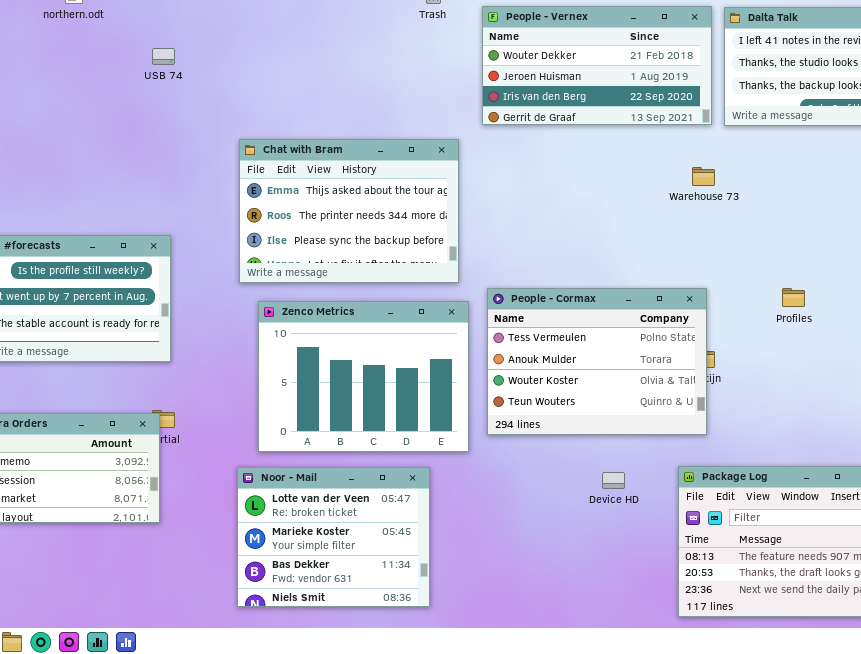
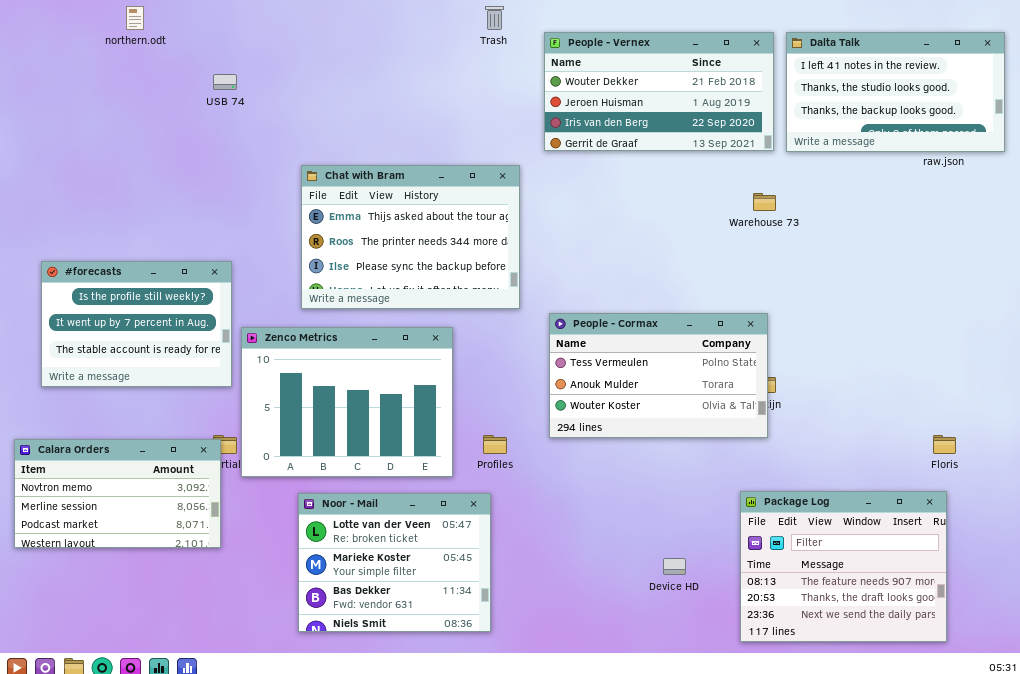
People - Cormax: [487,288,707,435] -> [549,313,768,438], resized
Profiles: [782,288,805,307] -> [483,435,507,454], moved
Zenco Metrics: [258,301,469,452] -> [241,327,453,477], moved
Device HD: [602,472,625,489] -> [663,558,686,575], moved

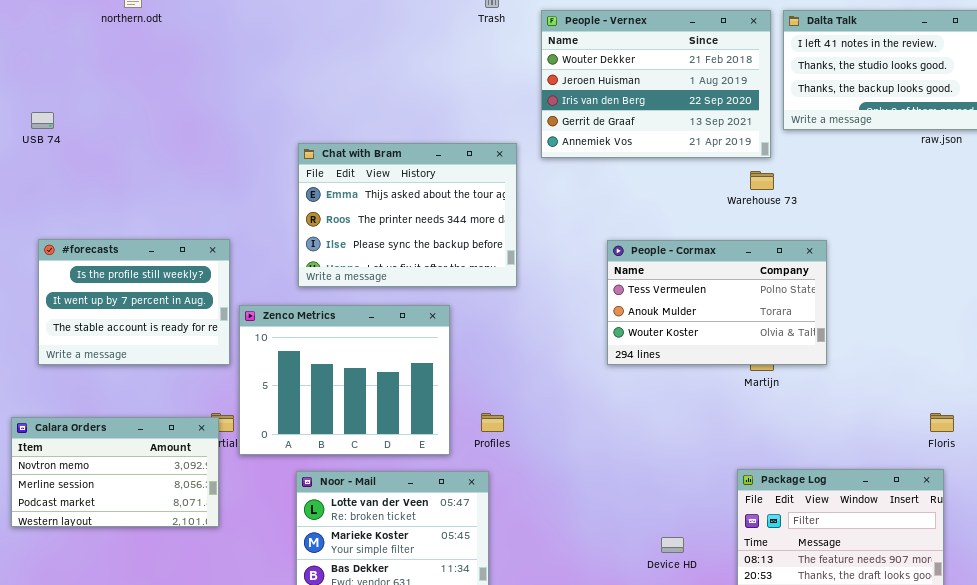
People - Vernex: [544,32,774,151] -> [541,10,771,158], resized
USB 74: [213,74,237,90] -> [31,112,54,129], moved
People - Cormax: [549,313,768,438] -> [607,240,827,365], moved

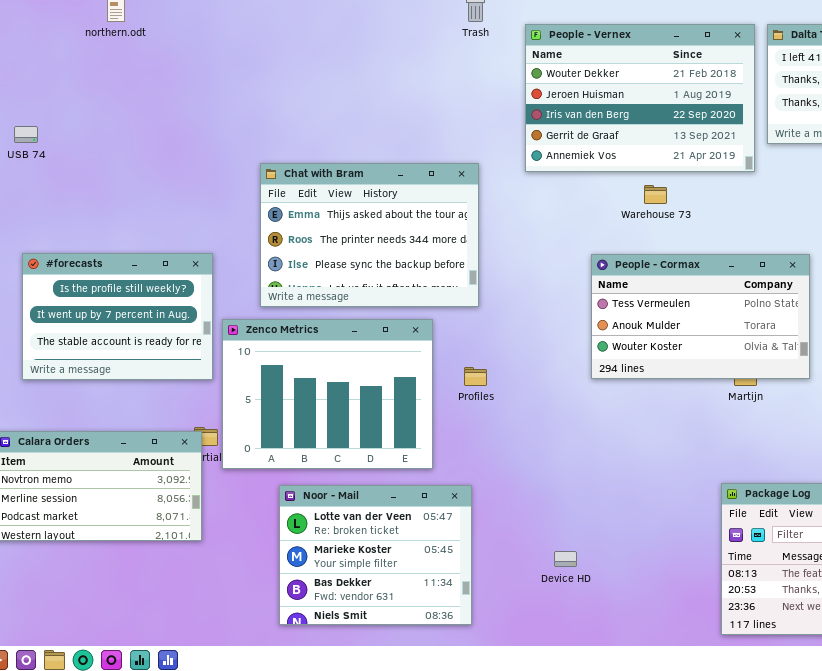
Chat with Bram: [298,143,517,287] -> [260,163,479,307], moved
Warehouse 73: [750,171,774,190] -> [644,185,667,204], moved
Profiles: [481,413,504,432] -> [464,367,487,386], moved
Device HD: [661,537,684,553] -> [554,551,577,567], moved

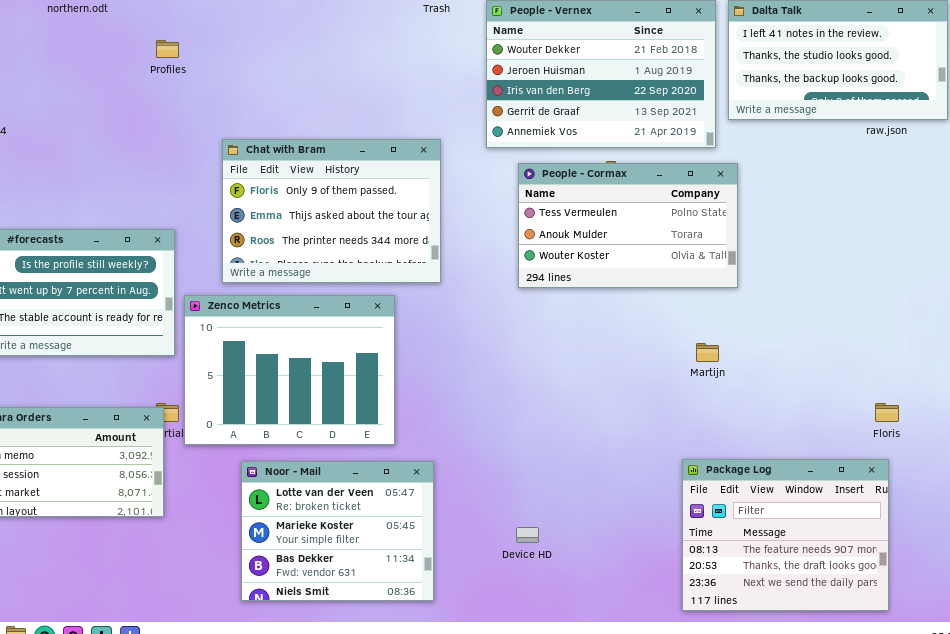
Chat with Bram: [260,163,479,307] -> [222,139,441,283], scrolled up 1 row
People - Cormax: [591,254,810,379] -> [518,163,738,288], moved
Profiles: [464,367,487,386] -> [156,40,179,58], moved

